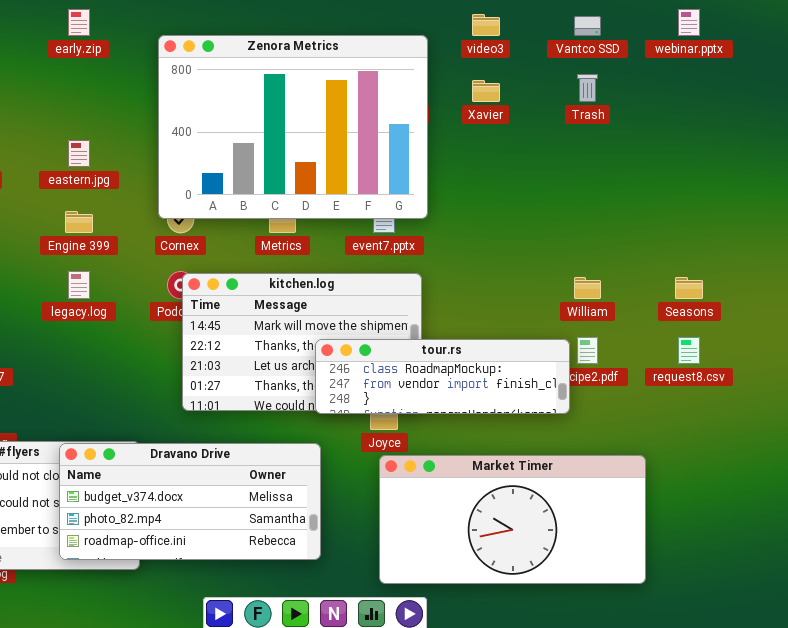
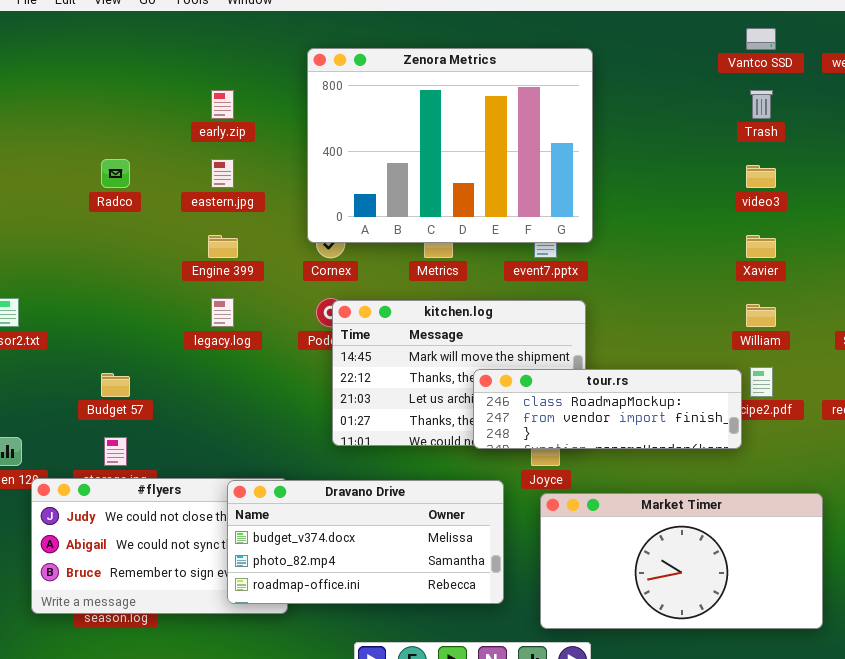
early.zip: [68,9,90,36] -> [211,90,234,119], moved
video3: [472,14,500,36] -> [746,165,776,188], moved
Xavier: [472,80,500,102] -> [746,235,776,258], moved
Dravano Drive: [59,443,321,560] -> [227,480,504,604], moved

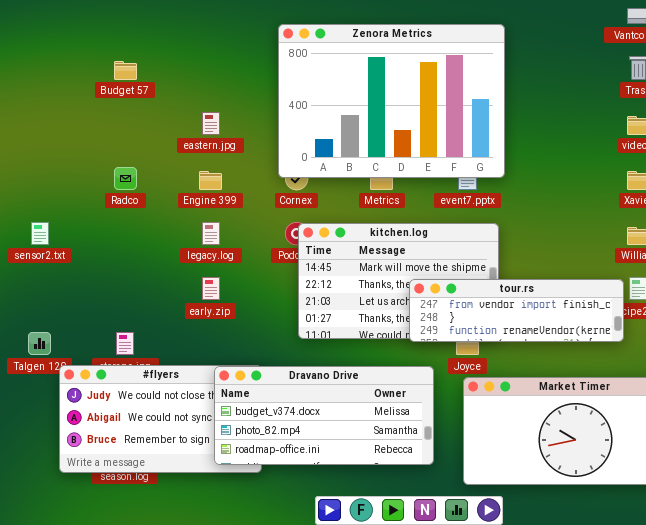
early.zip: [211,90,234,119] -> [202,277,220,300], moved
Radco: [101,159,130,188] -> [114,167,137,190], moved
tour.rs: [473,369,742,449] -> [409,279,624,342], scrolled down 1 row
Budget 57: [101,373,130,397] -> [114,61,137,80], moved

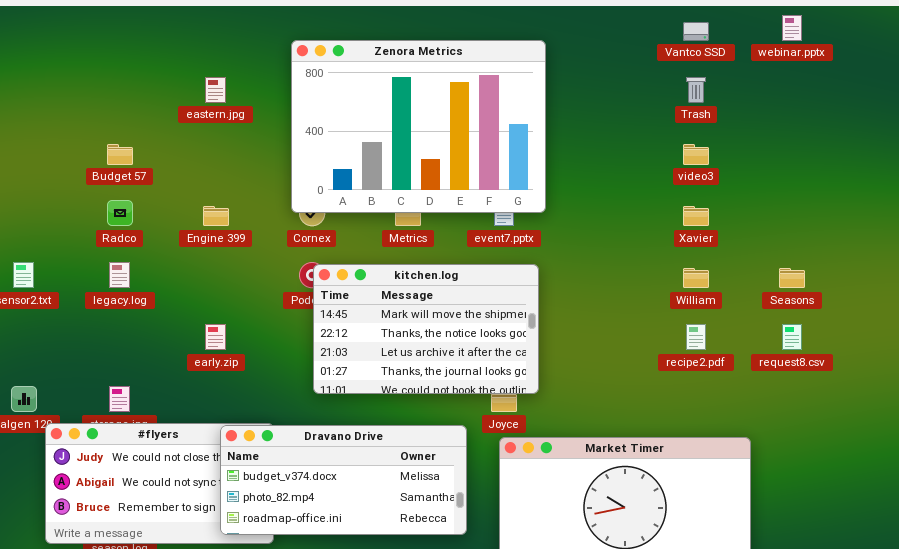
Budget 57: [114,61,137,80] -> [107,144,133,165], moved
eastern.jpg: [202,112,220,135] -> [205,77,226,103], moved
legacy.log: [202,222,220,245] -> [109,262,130,288], moved
tour.rs: [409,279,624,342] -> none, closed

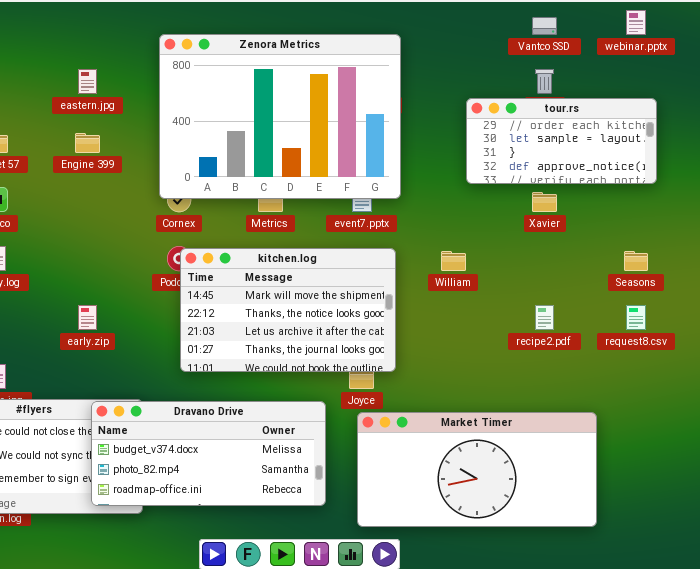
tour.rs: none -> [466,98,657,184], opened
Engine 399: [203,206,229,226] -> [75,133,100,153], moved
William: [683,268,709,288] -> [441,251,466,271], moved

